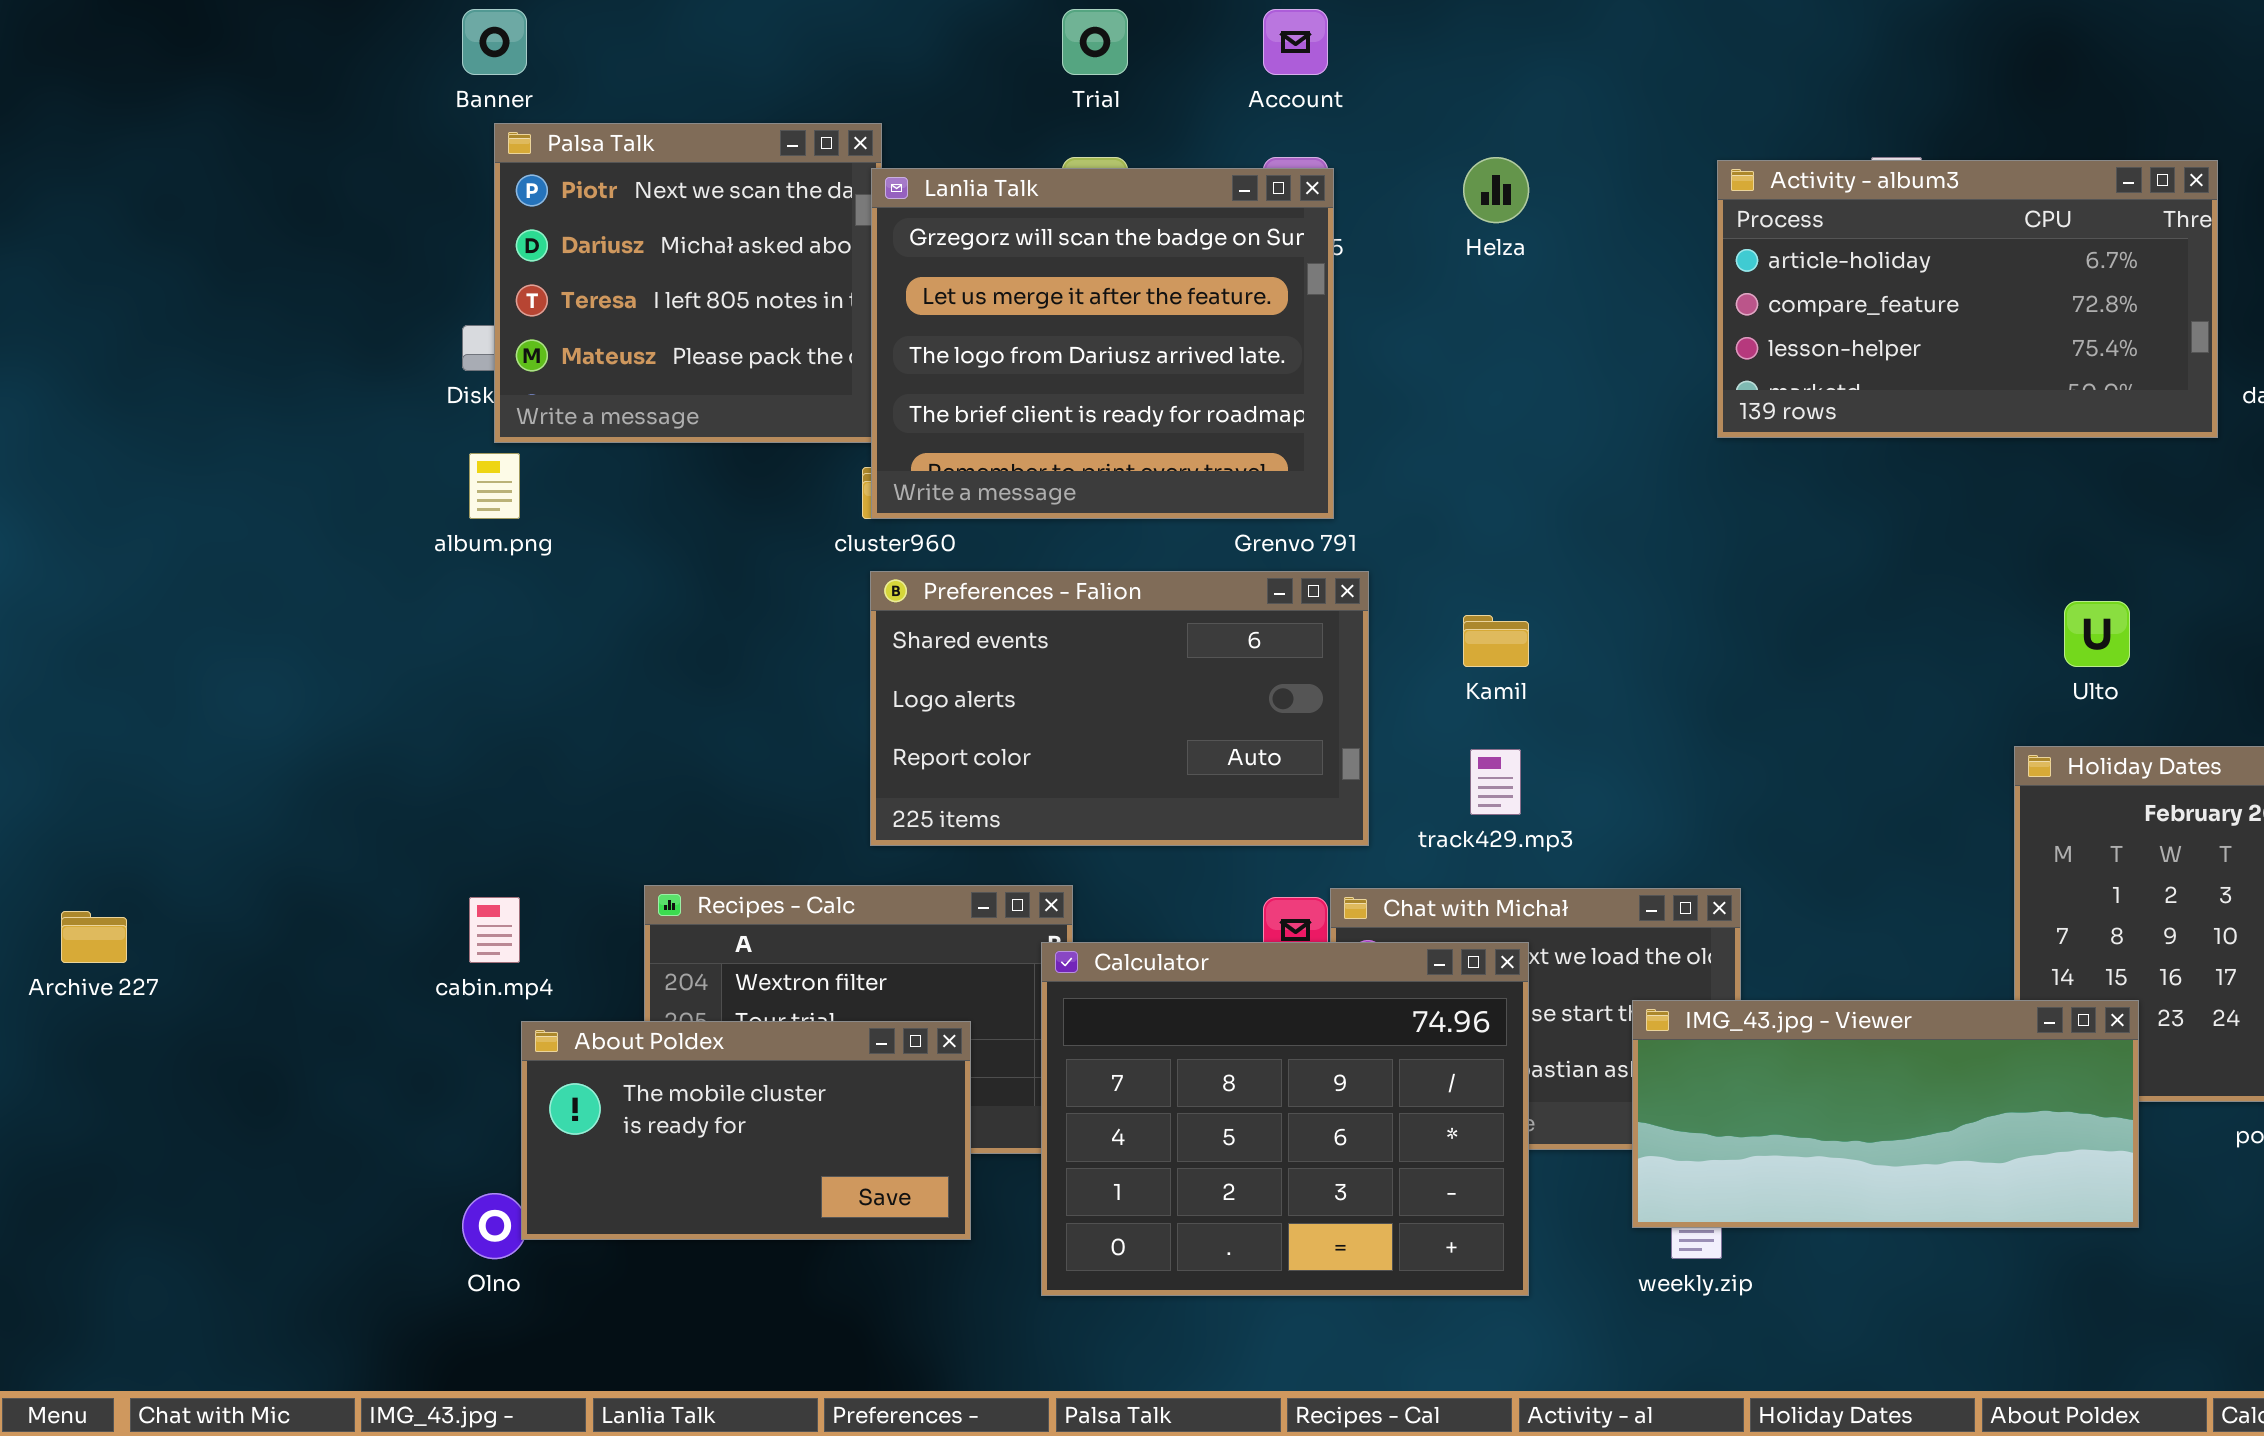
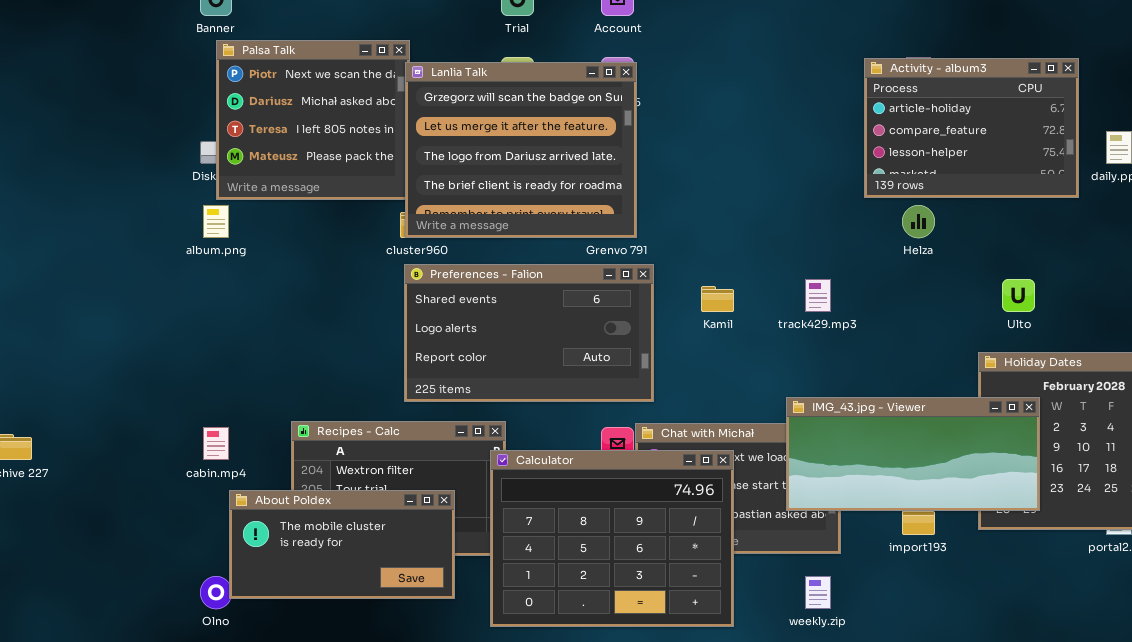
Helza: [1463,157,1529,223] -> [902,205,935,238], moved
Activity - album3: [1717,160,2218,438] -> [864,58,1079,198], resized
track429.mp3: [1470,749,1521,815] -> [805,279,831,312], moved
IMG_43.jpg - Viewer: [1632,1000,2139,1228] -> [786,397,1040,511], moved

